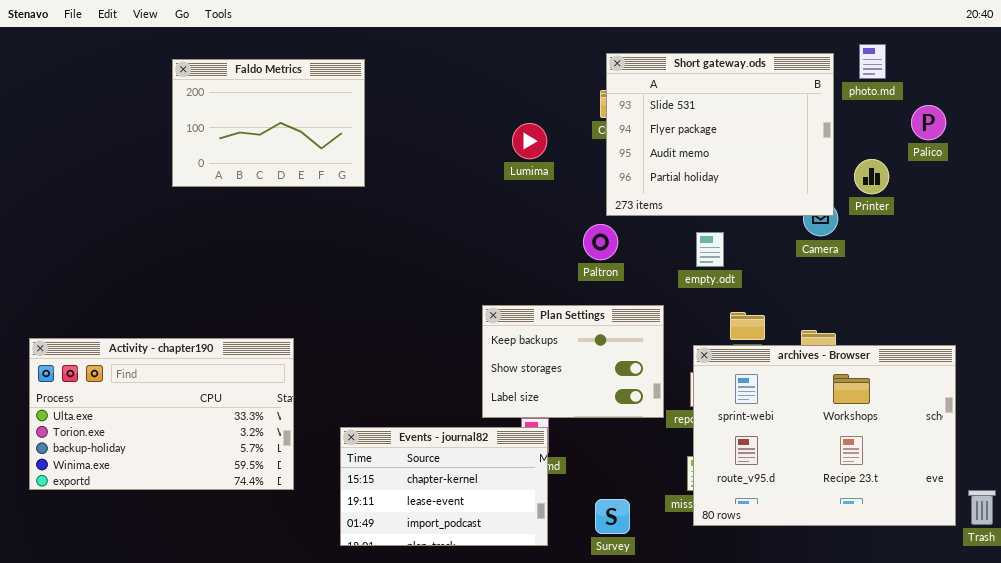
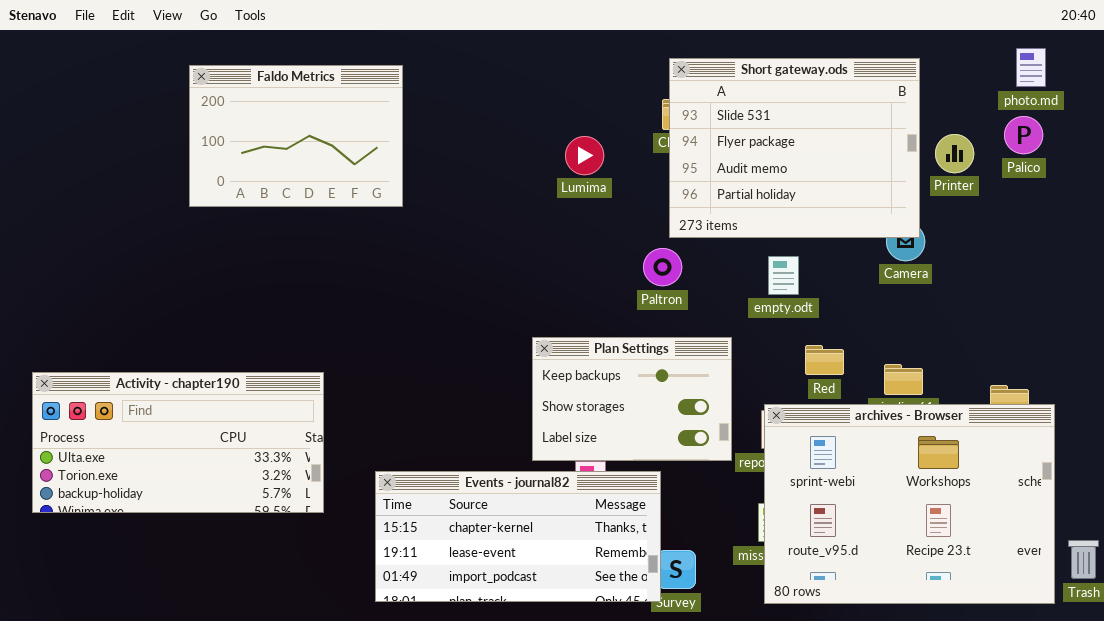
photo.md: [859,44,886,79] -> [1016,48,1046,87], moved
Printer: [854,159,889,194] -> [935,134,974,173], moved
Activity - chapter190: [29,338,294,490] -> [32,372,324,513], resized
archives - Browser: [693,345,956,526] -> [764,404,1055,604], moved
Events - journal82: [340,427,548,546] -> [375,471,661,602], resized

